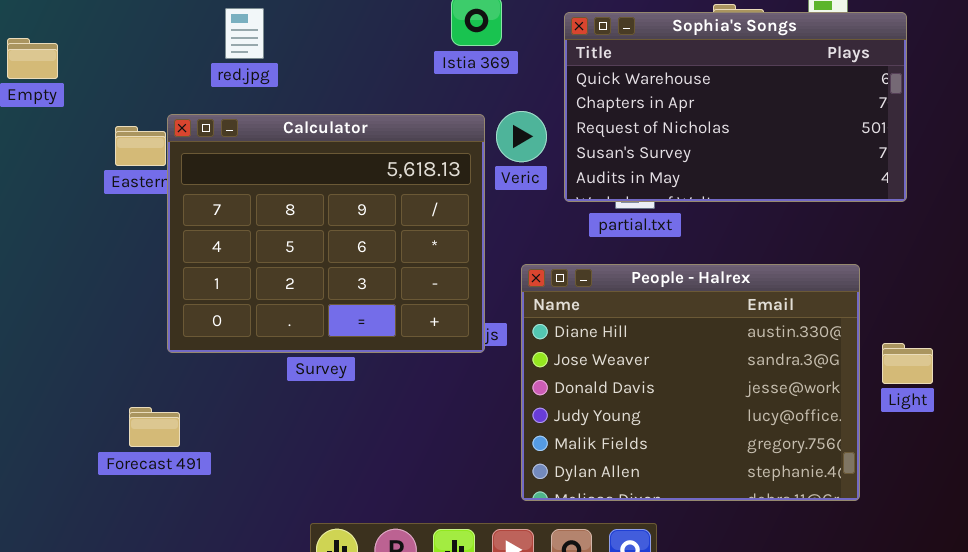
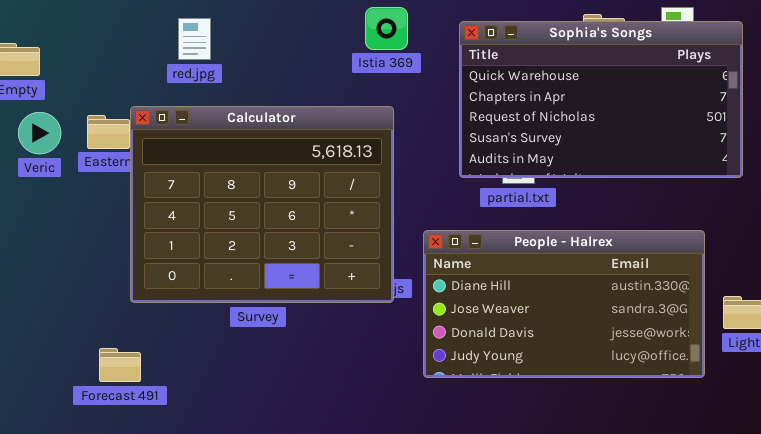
Veric: [496,111,547,162] -> [18,112,61,154], moved
People - Halrex: [521,264,860,501] -> [423,230,705,378], resized

